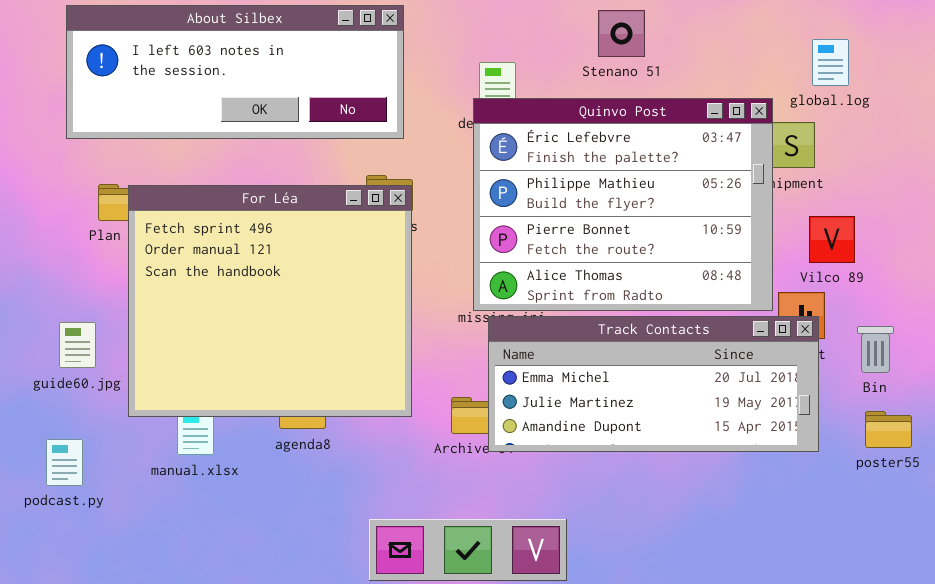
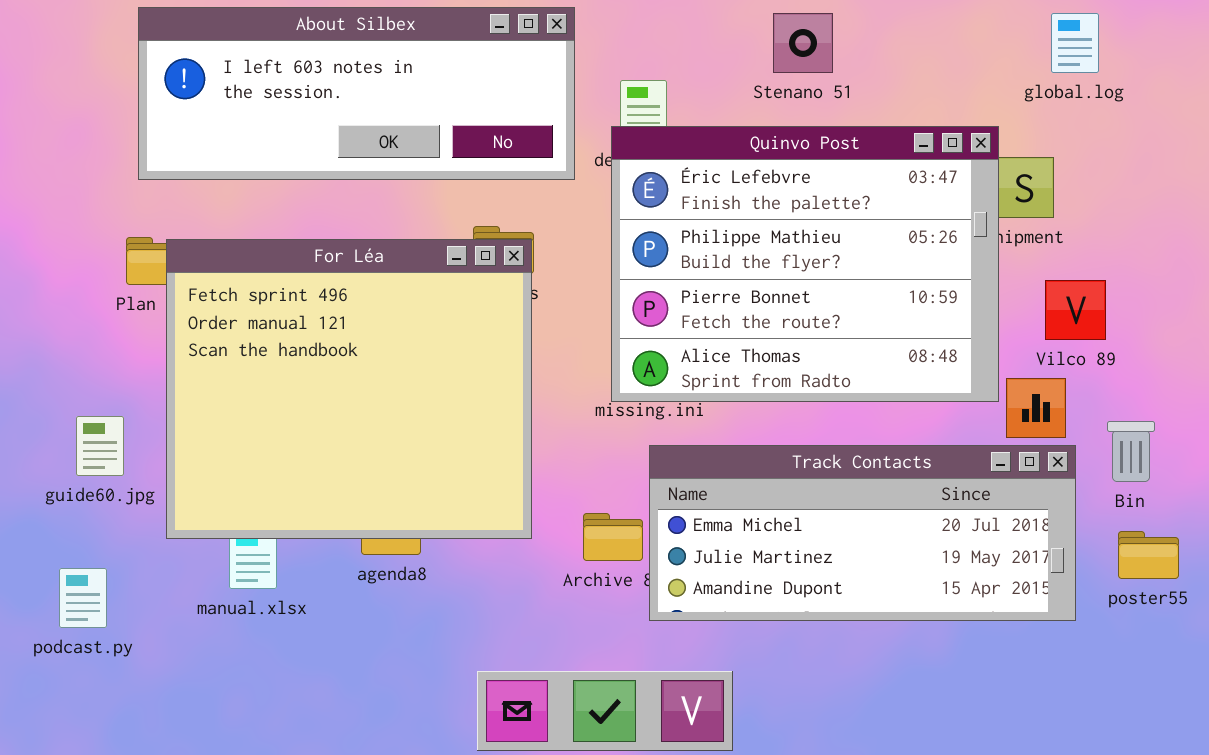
About Silbex: [66,5,404,139] -> [138,7,575,180], moved
global.log: [812,39,849,86] -> [1051,13,1099,73], moved
Track Contacts: [488,316,819,452] -> [649,445,1076,621], moved

